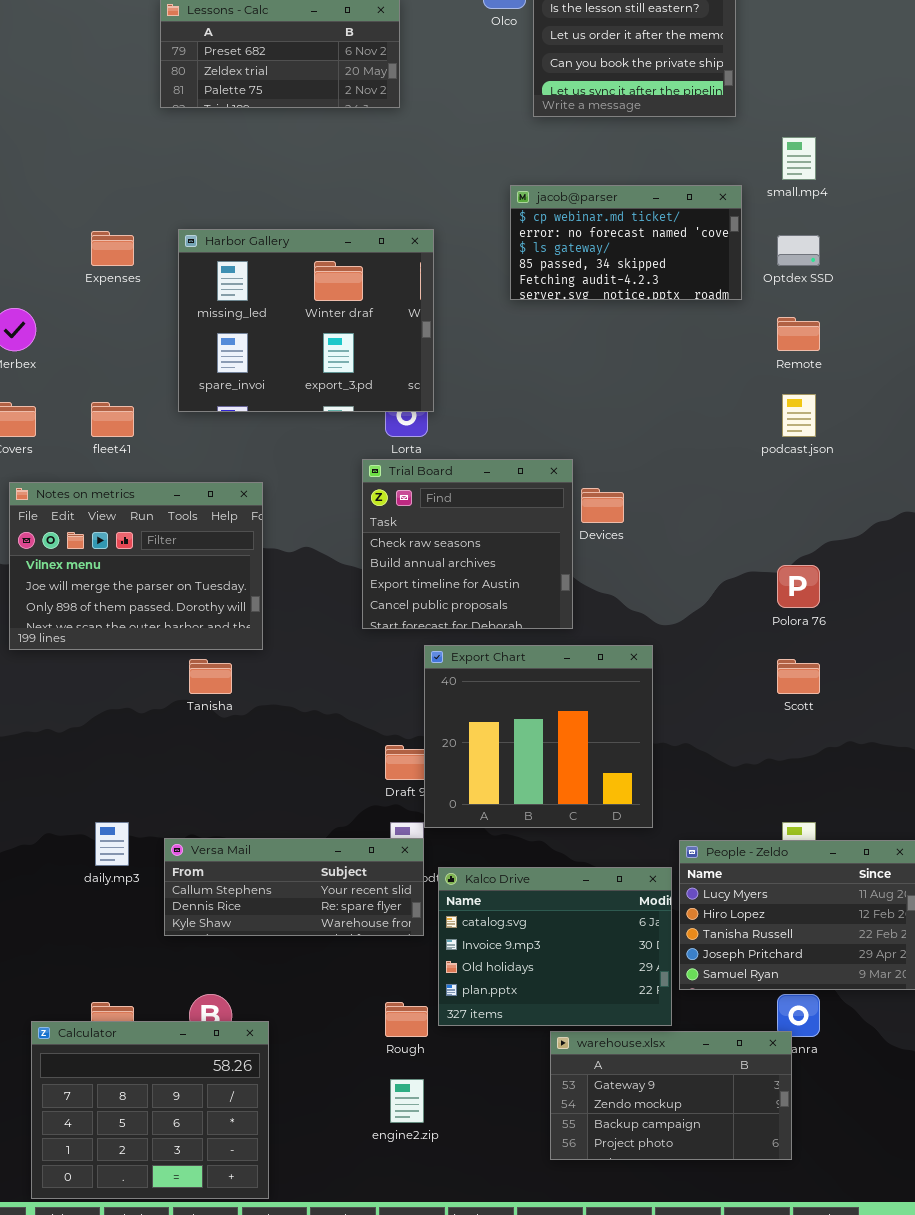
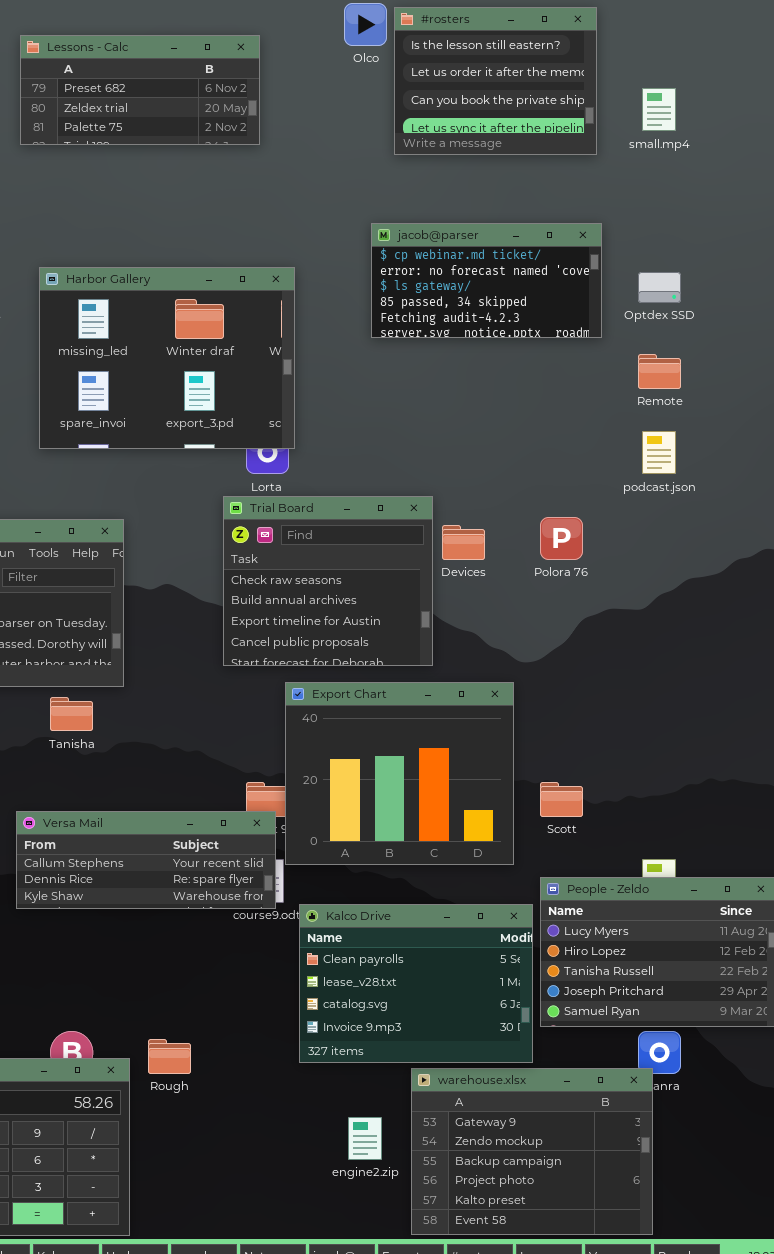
small.mp4: [782,137,816,180] -> [642,88,676,131], moved
Polora 76: [777,565,820,608] -> [540,517,583,560], moved
Scott: [777,659,820,694] -> [540,782,583,817], moved
Versa Mail: [164,838,424,936] -> [16,811,276,909], moved
Kalco Drive: [438,867,672,1026] -> [299,904,533,1063], scrolled up 2 rows
Rough: [385,1002,428,1037] -> [148,1039,191,1074], moved
warehouse.xlsx: [550,1031,792,1160] -> [411,1068,653,1235], resized
engine2.zip: [390,1079,424,1123] -> [348,1117,382,1160], moved

